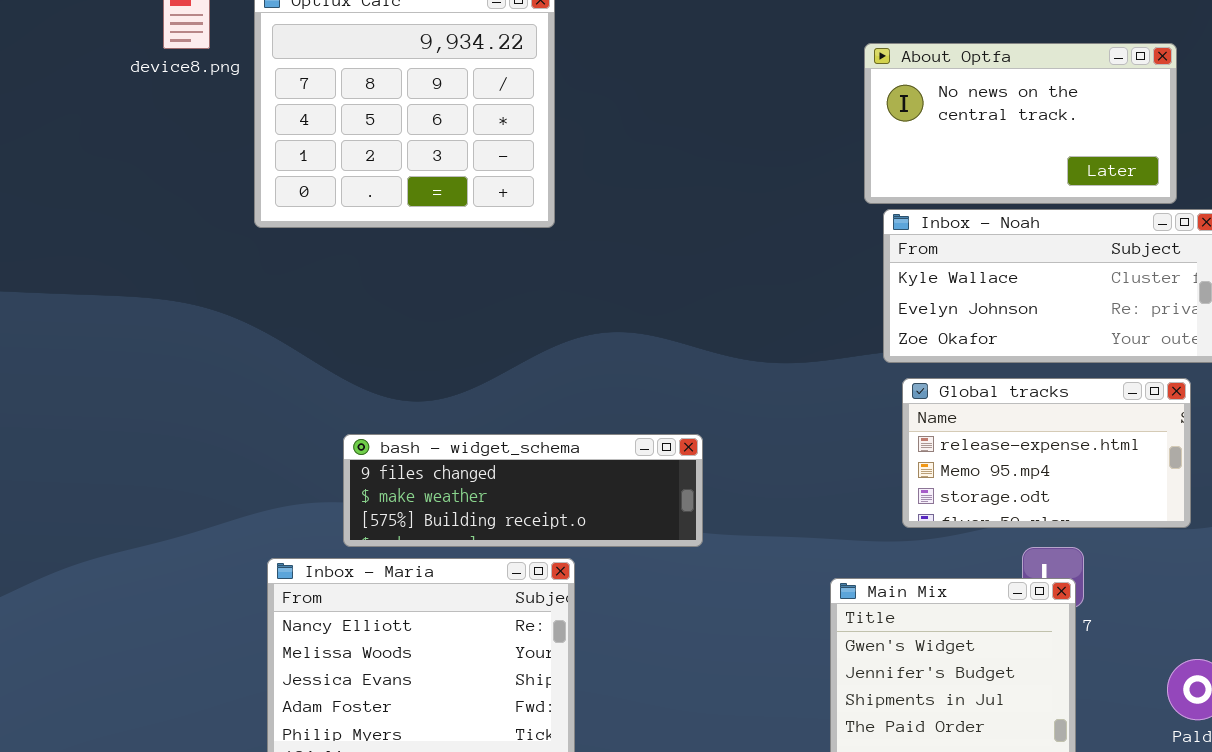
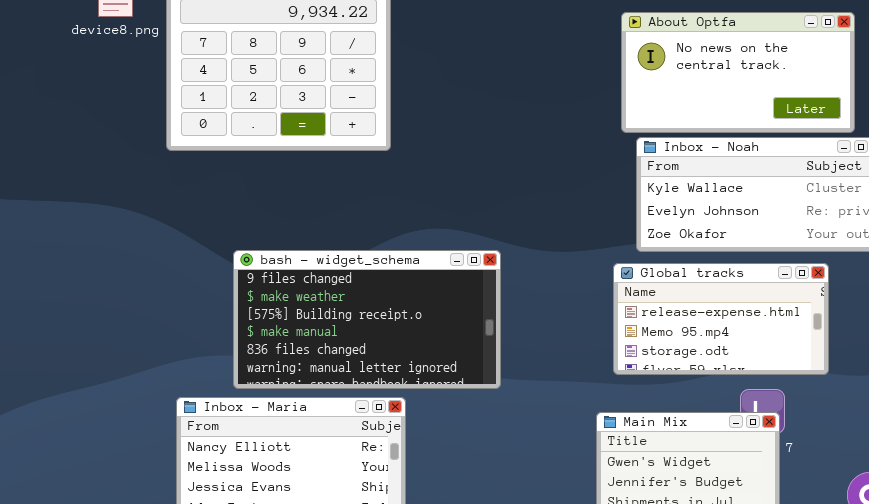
Global tracks: [902,378,1191,528] -> [613,263,829,375], moved
bash - widget_schema: [343,434,703,547] -> [233,250,501,389], resized

